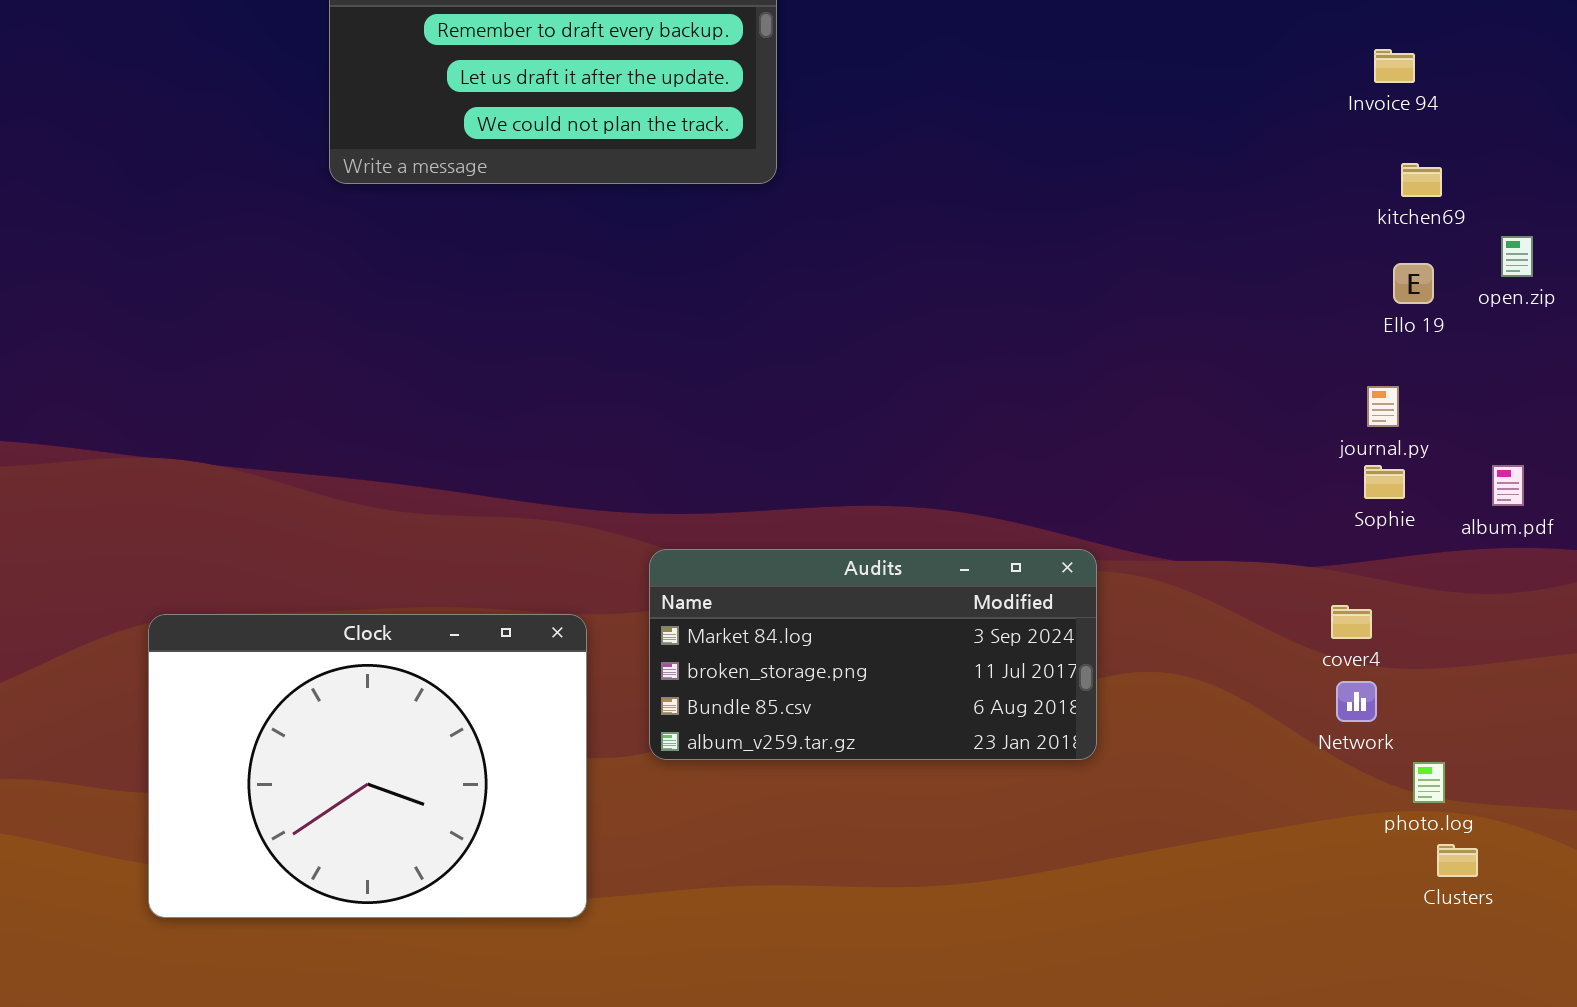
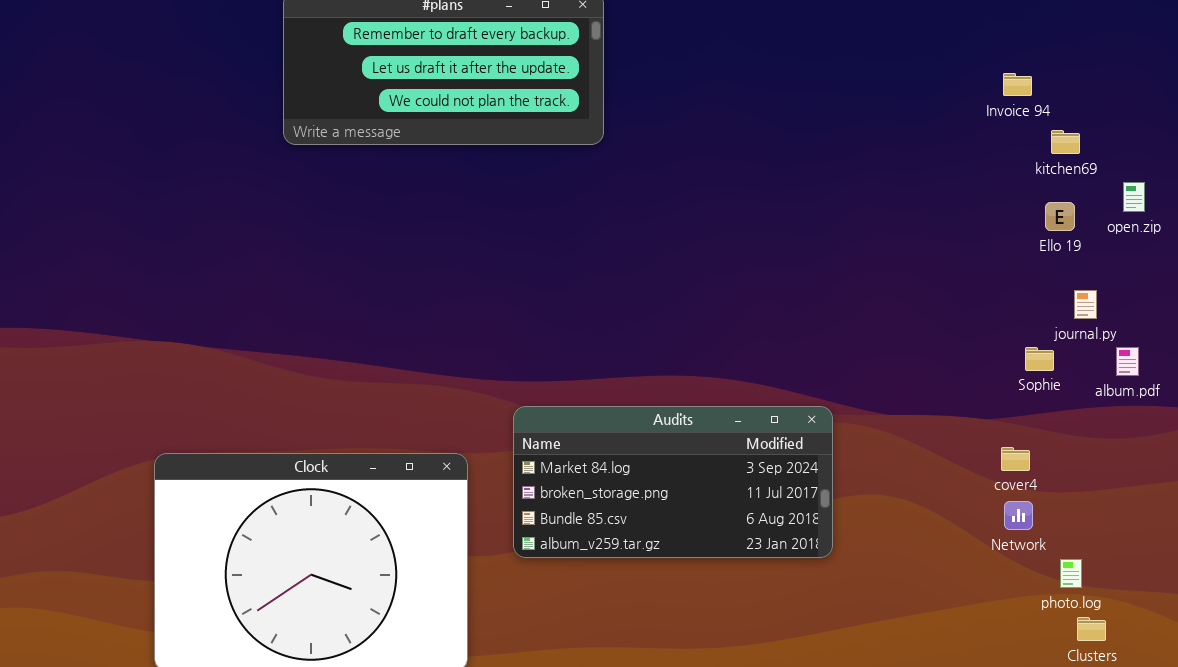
Invoice 94: [1374,49,1415,83] -> [1003,73,1032,96], moved
journal.py: [1367,386,1399,427] -> [1074,290,1097,319], moved

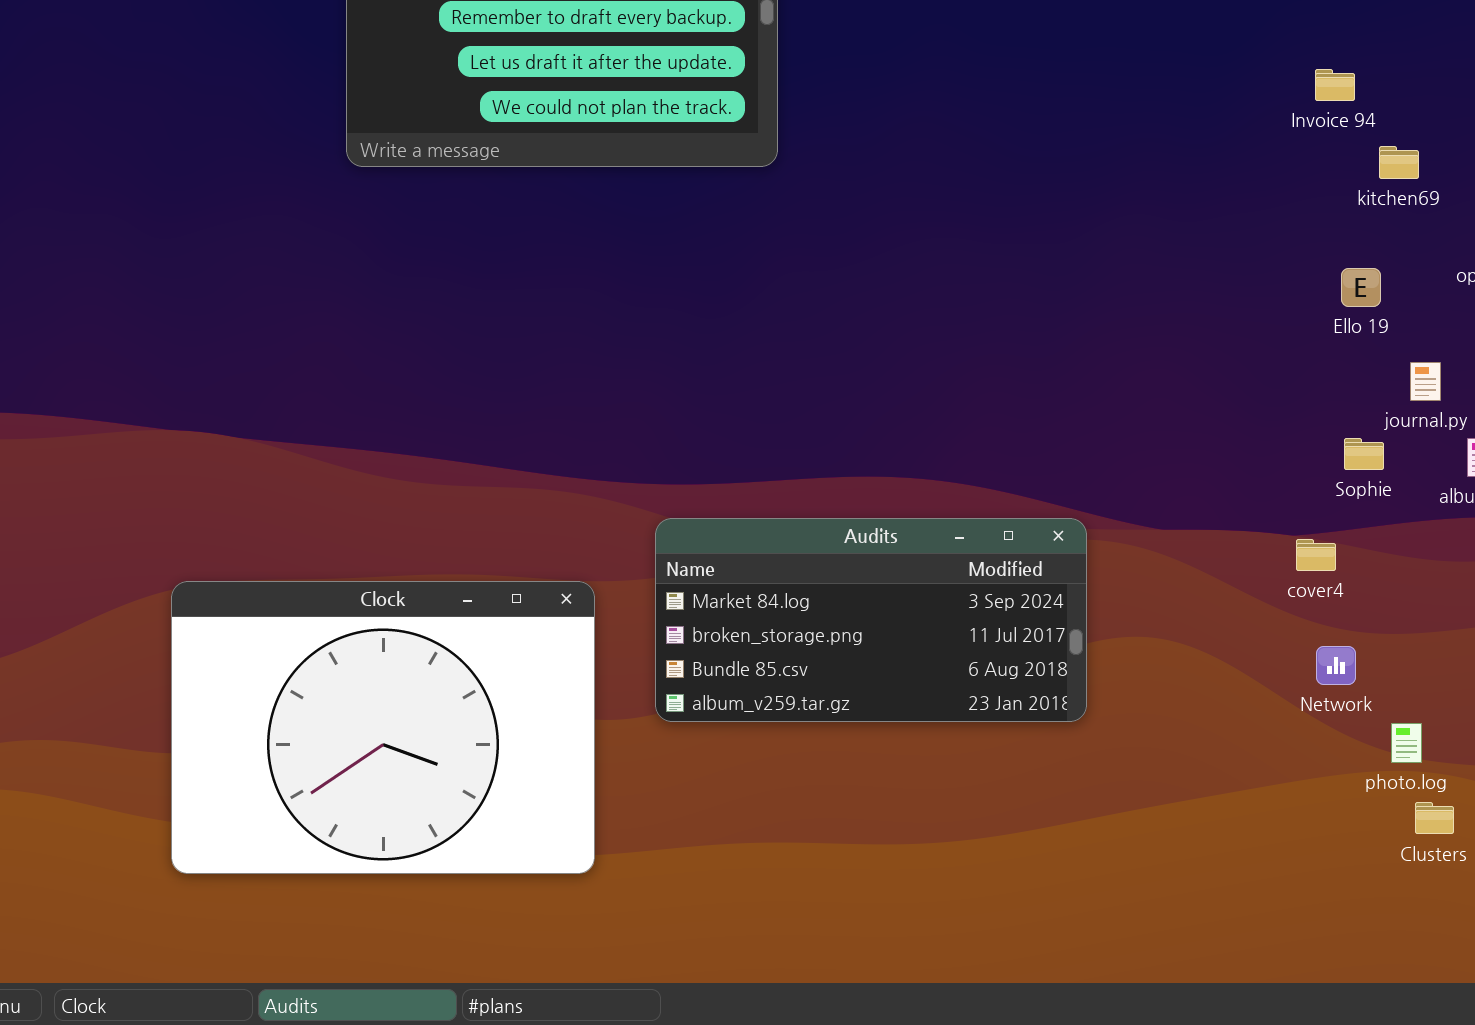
Ello 19: [1045,202,1075,231] -> [1341,268,1381,307], moved
cover4: [1001,447,1030,471] -> [1296,539,1336,571], moved

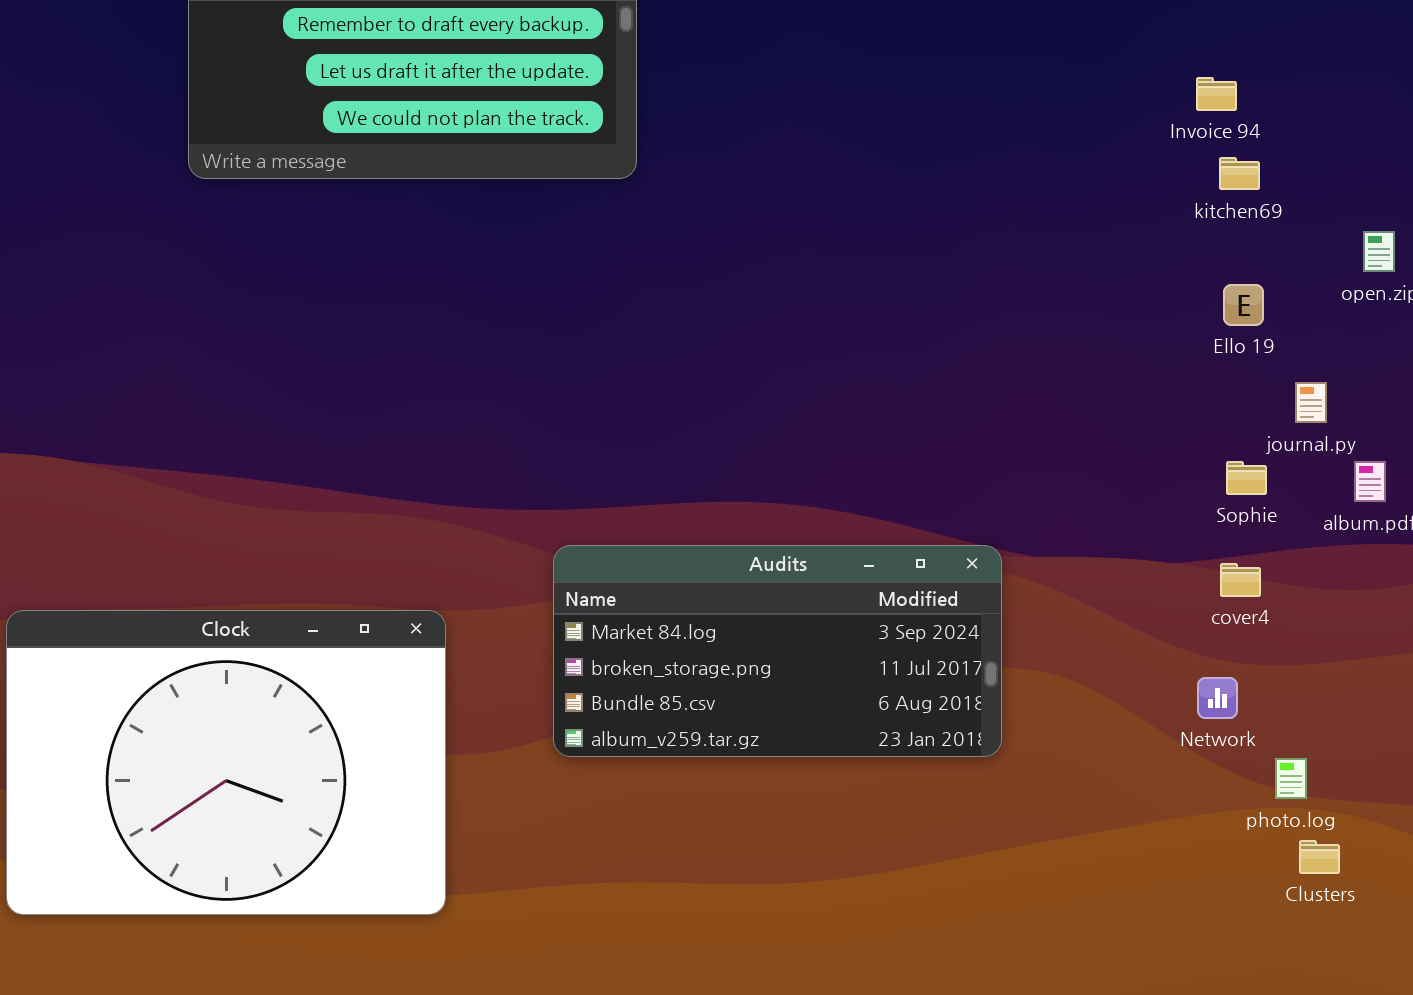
kitchen69: [1379,146,1419,179] -> [1219,157,1260,190], moved
Audits: [655,518,1087,722] -> [553,545,1002,757], moved
cover4: [1296,539,1336,571] -> [1220,563,1261,597], moved

